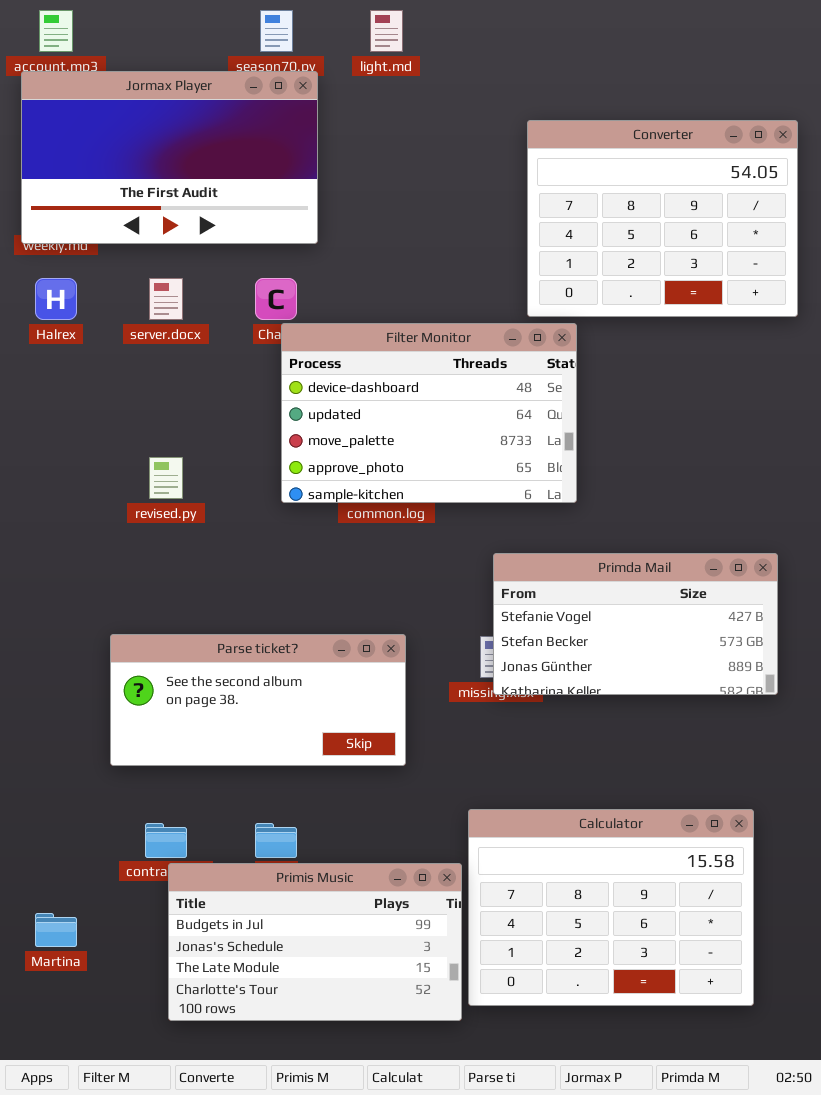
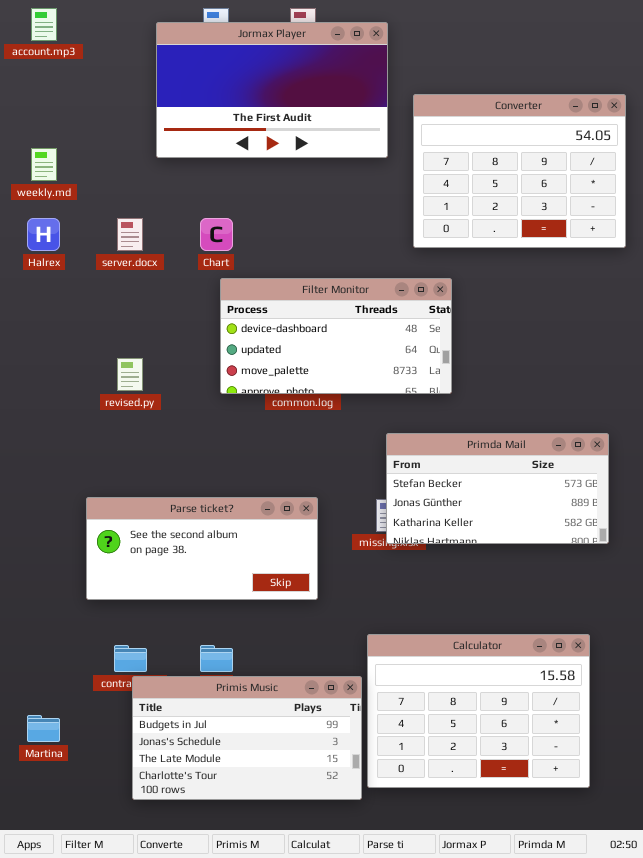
Jormax Player: [21,71,318,244] -> [156,22,388,158], moved
Filter Monitor: [281,323,577,503] -> [220,278,452,394], resized
Primda Mail: [493,553,778,695] -> [386,433,609,544], scrolled down 1 row

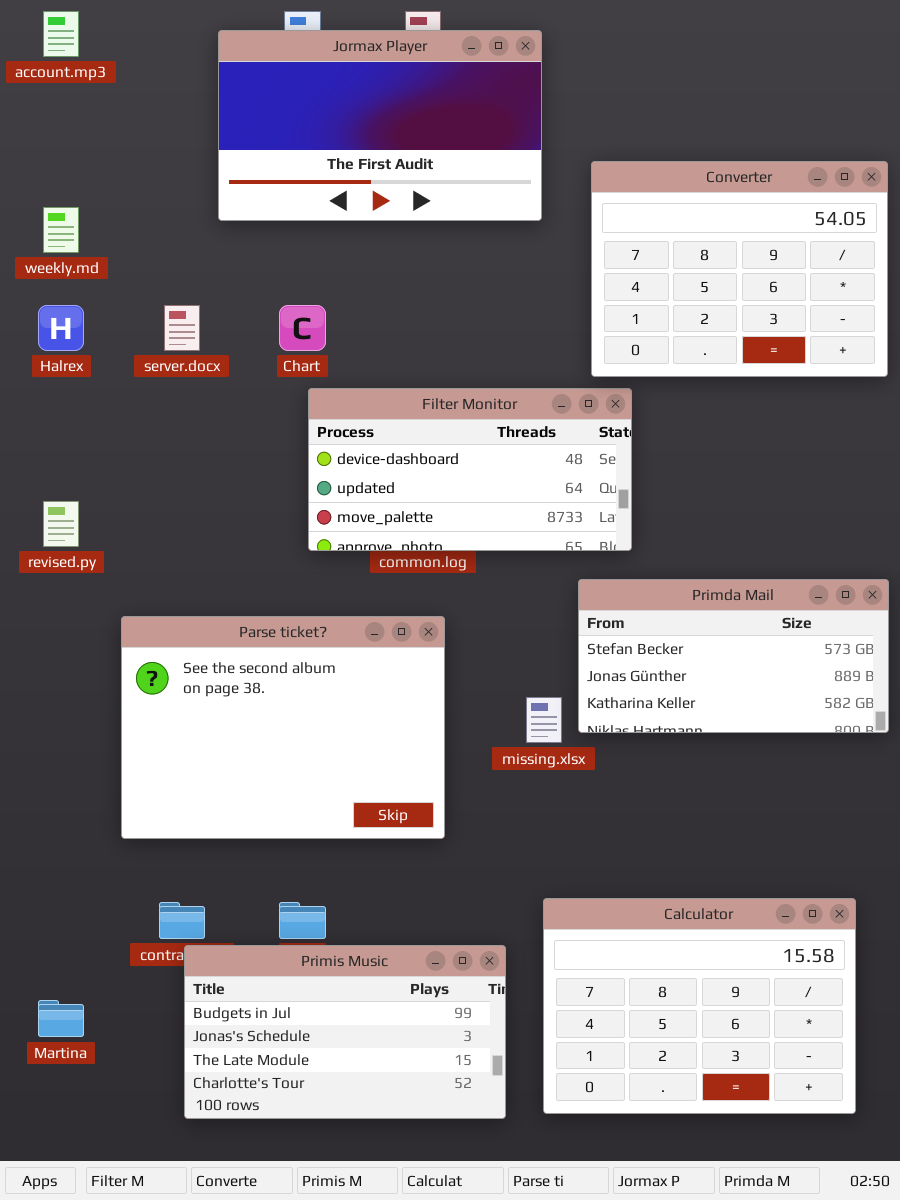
Converter: [413,94,626,248] -> [591,161,888,377], moved
revised.py: [117,358,143,391] -> [43,501,79,547], moved
Primda Mail: [386,433,609,544] -> [578,579,889,733], moved
Parse ticket?: [86,497,318,600] -> [121,616,445,839], resized
Calculator: [367,634,590,788] -> [543,898,856,1114], moved

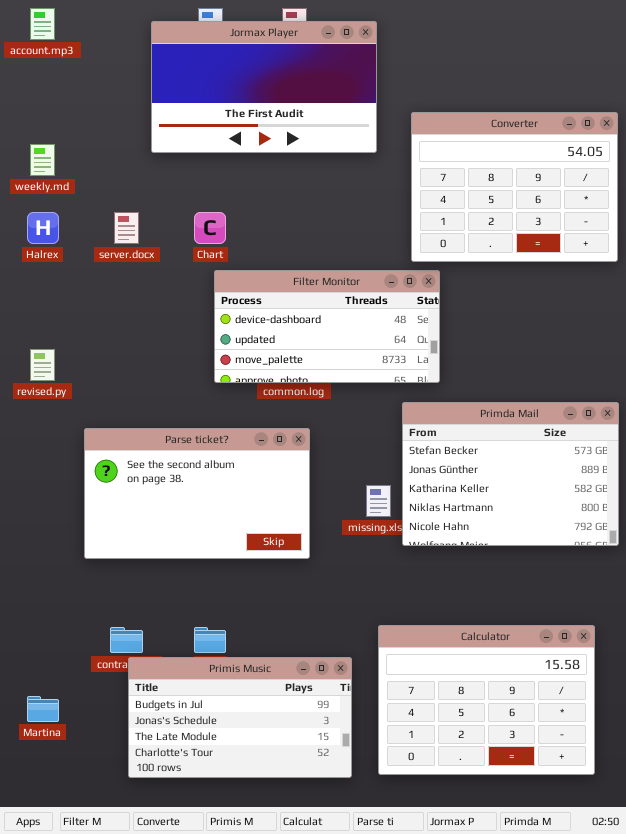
Primda Mail: [578,579,889,733] -> [402,402,619,546], resized
Parse ticket?: [121,616,445,839] -> [84,428,310,559], resized

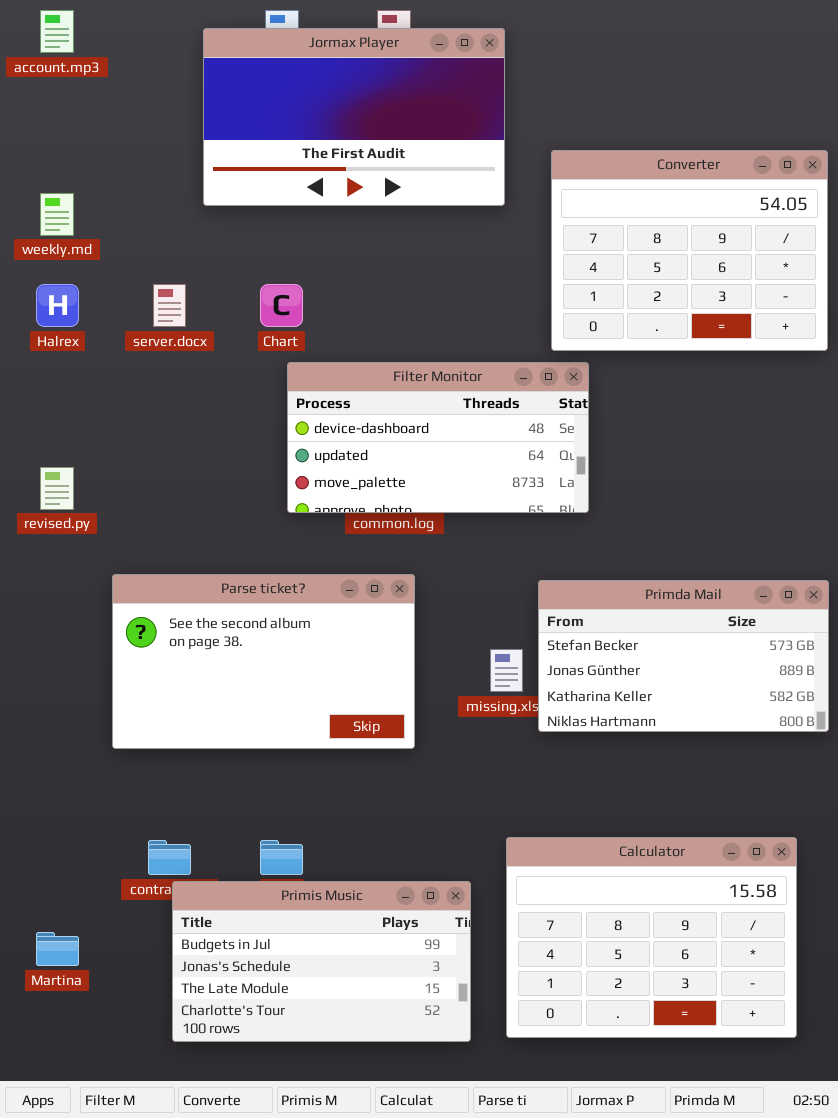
Primda Mail: [402,402,619,546] -> [538,580,829,732], resized

